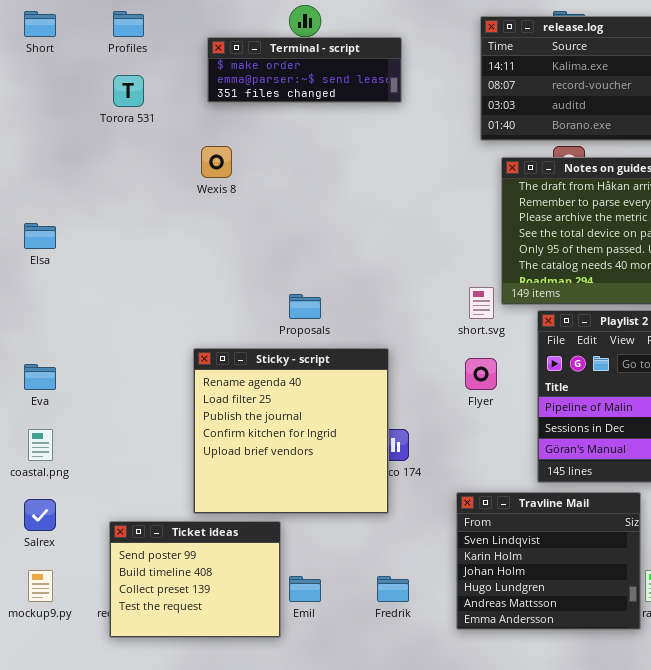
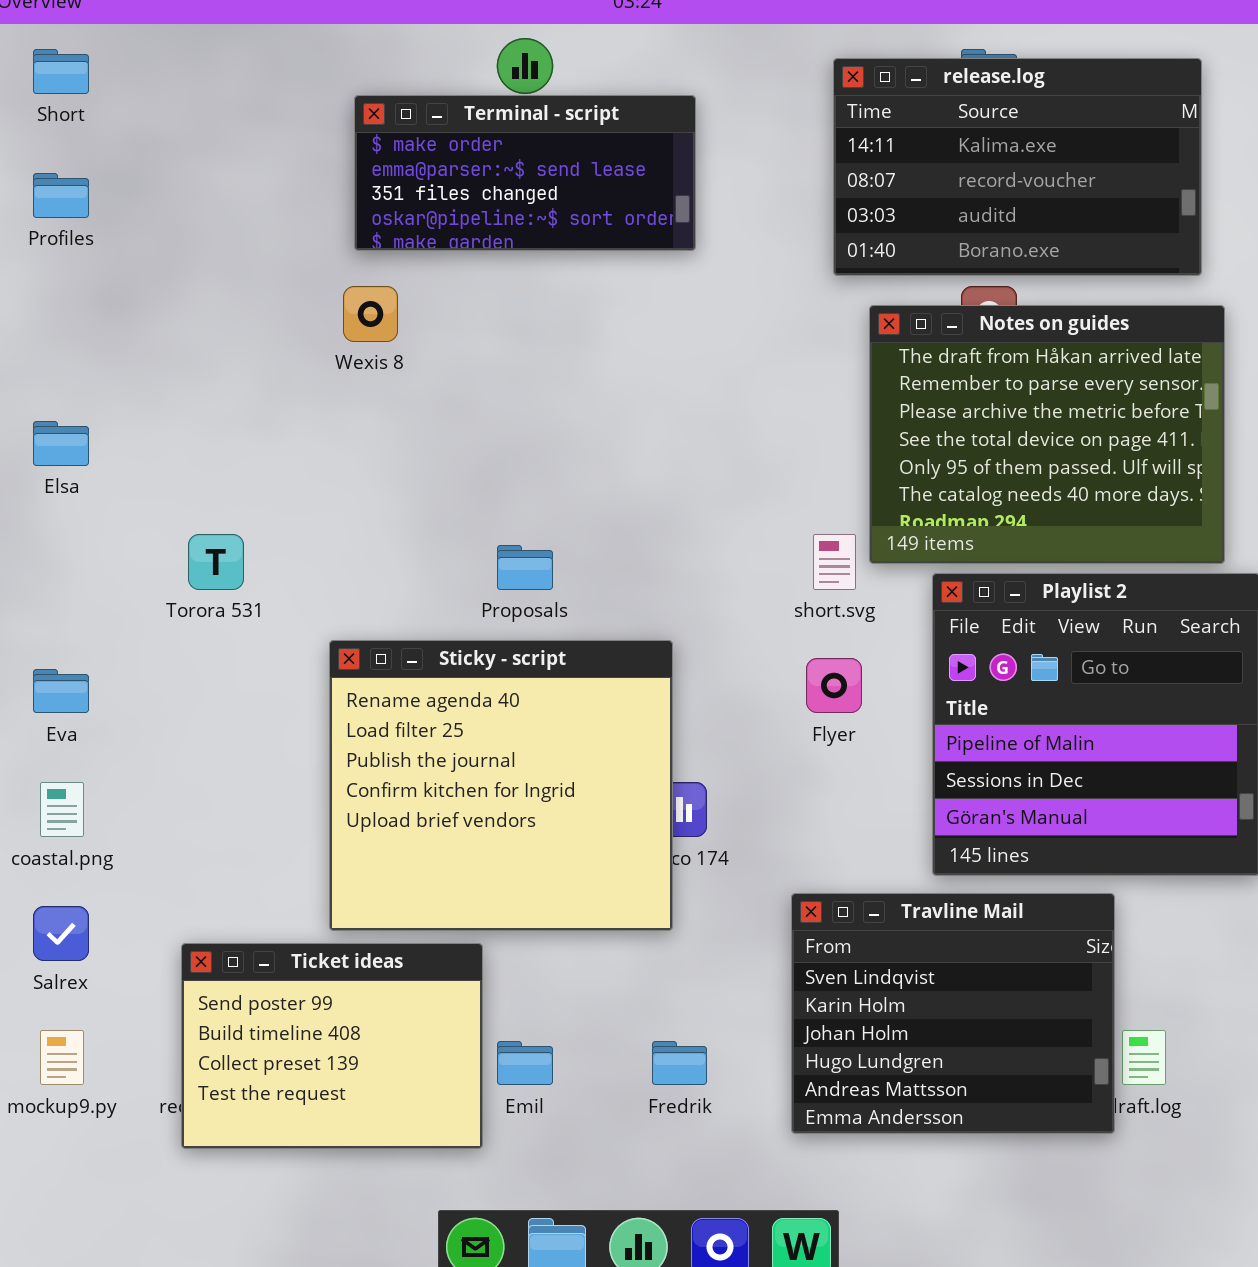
Profiles: [113,11,144,37] -> [33,173,89,218], moved
Terminal - script: [207,37,402,103] -> [354,95,696,251], resized
Torora 531: [113,75,144,107] -> [188,534,244,590], moved

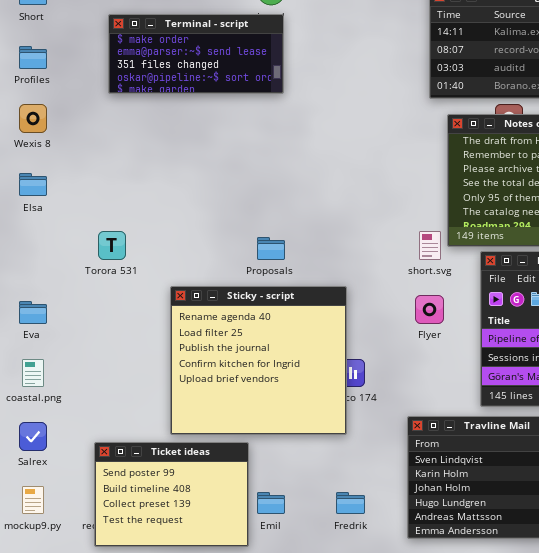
Terminal - script: [354,95,696,251] -> [108,14,284,94], moved
Wexis 8: [343,286,398,342] -> [19,104,47,133], moved

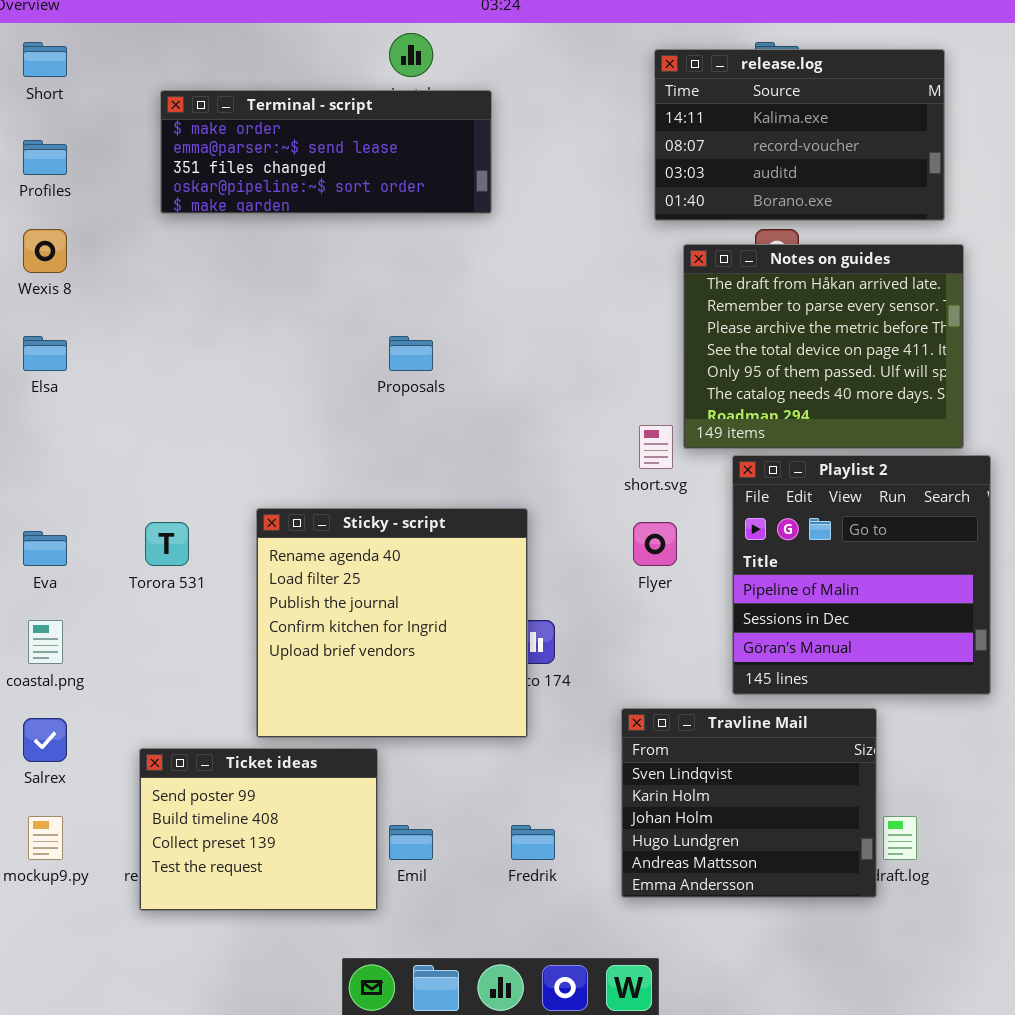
Terminal - script: [108,14,284,94] -> [160,90,492,214], resized
Torora 531: [98,231,126,260] -> [145,522,189,566], moved
Proposals: [257,237,285,260] -> [389,336,433,371], moved

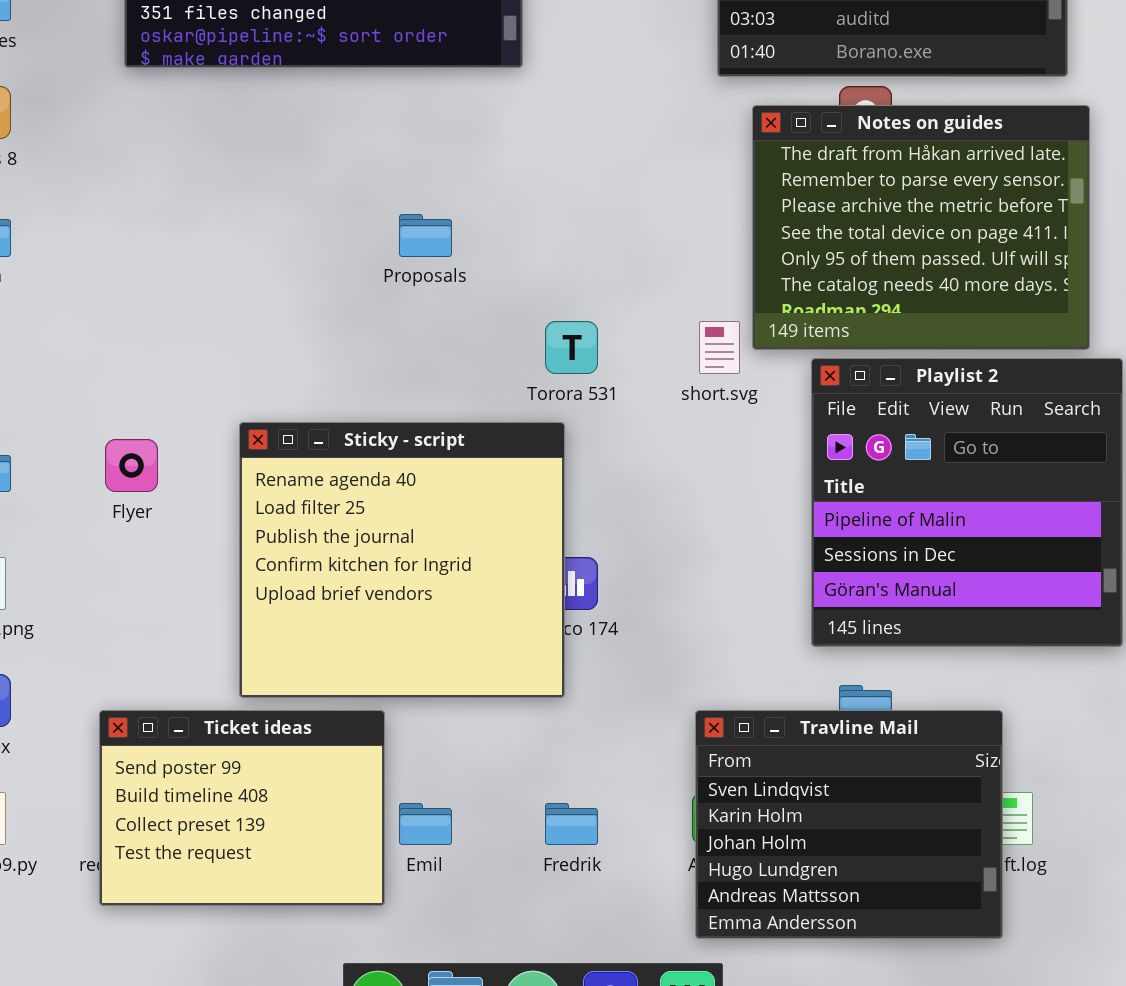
Torora 531: [145,522,189,566] -> [545,321,598,374], moved
Flyer: [633,522,677,566] -> [105,439,158,492], moved
Travline Mail: [621,708,877,898] -> [695,710,1003,939], moved

